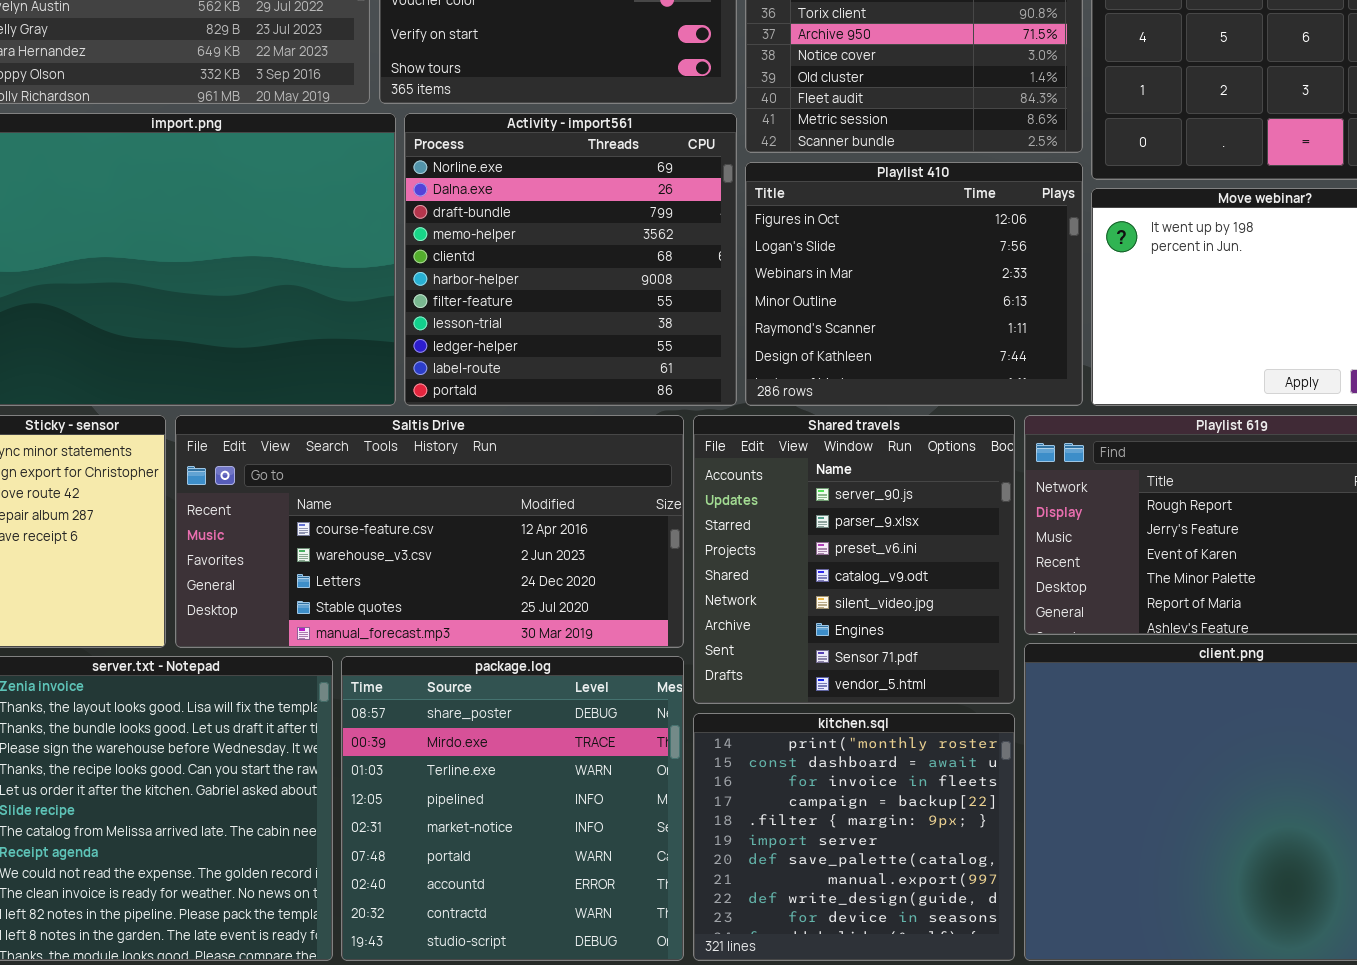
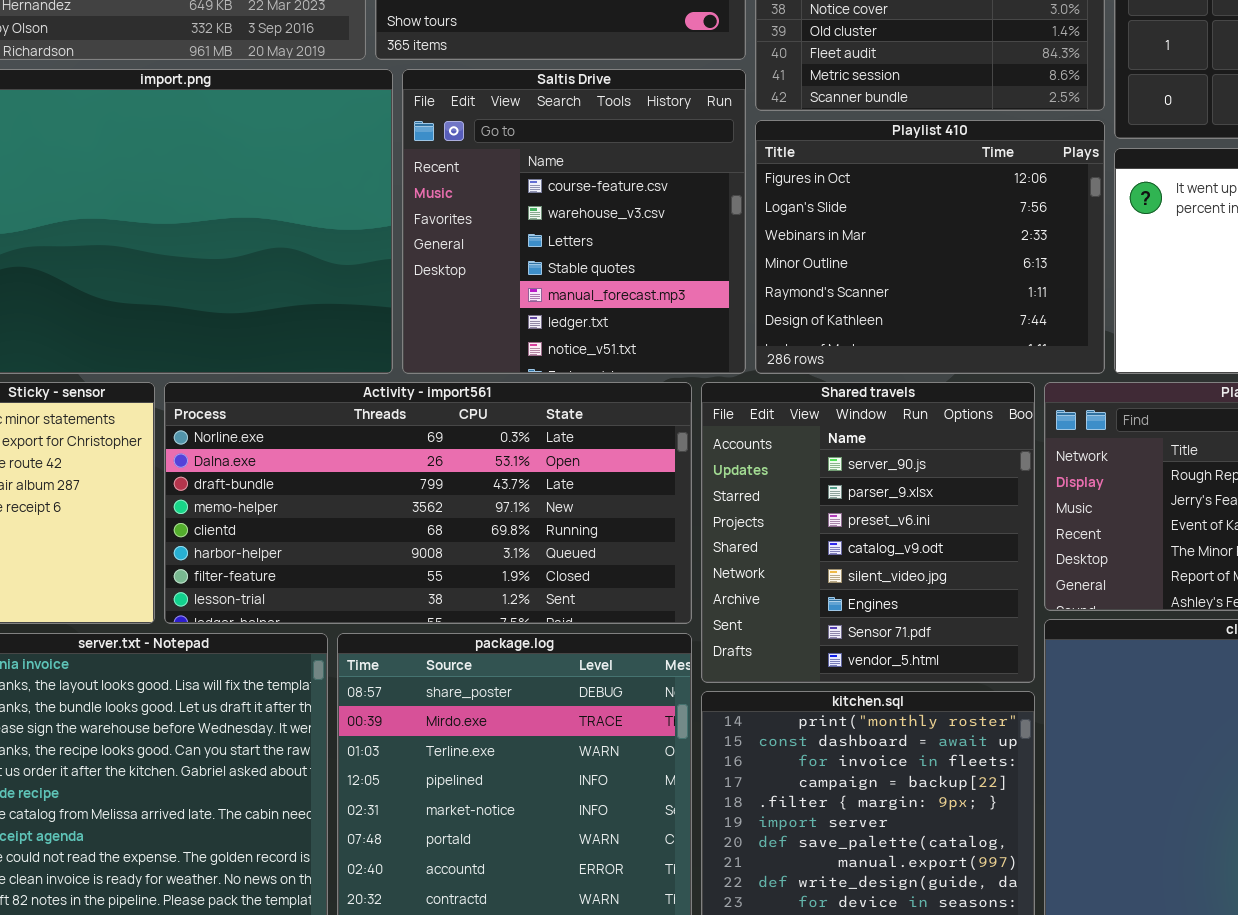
Activity - import561: [404,113,737,406] -> [164,382,692,624], moved, resized
Saltis Drive: [175,415,684,648] -> [402,69,746,374], moved, resized

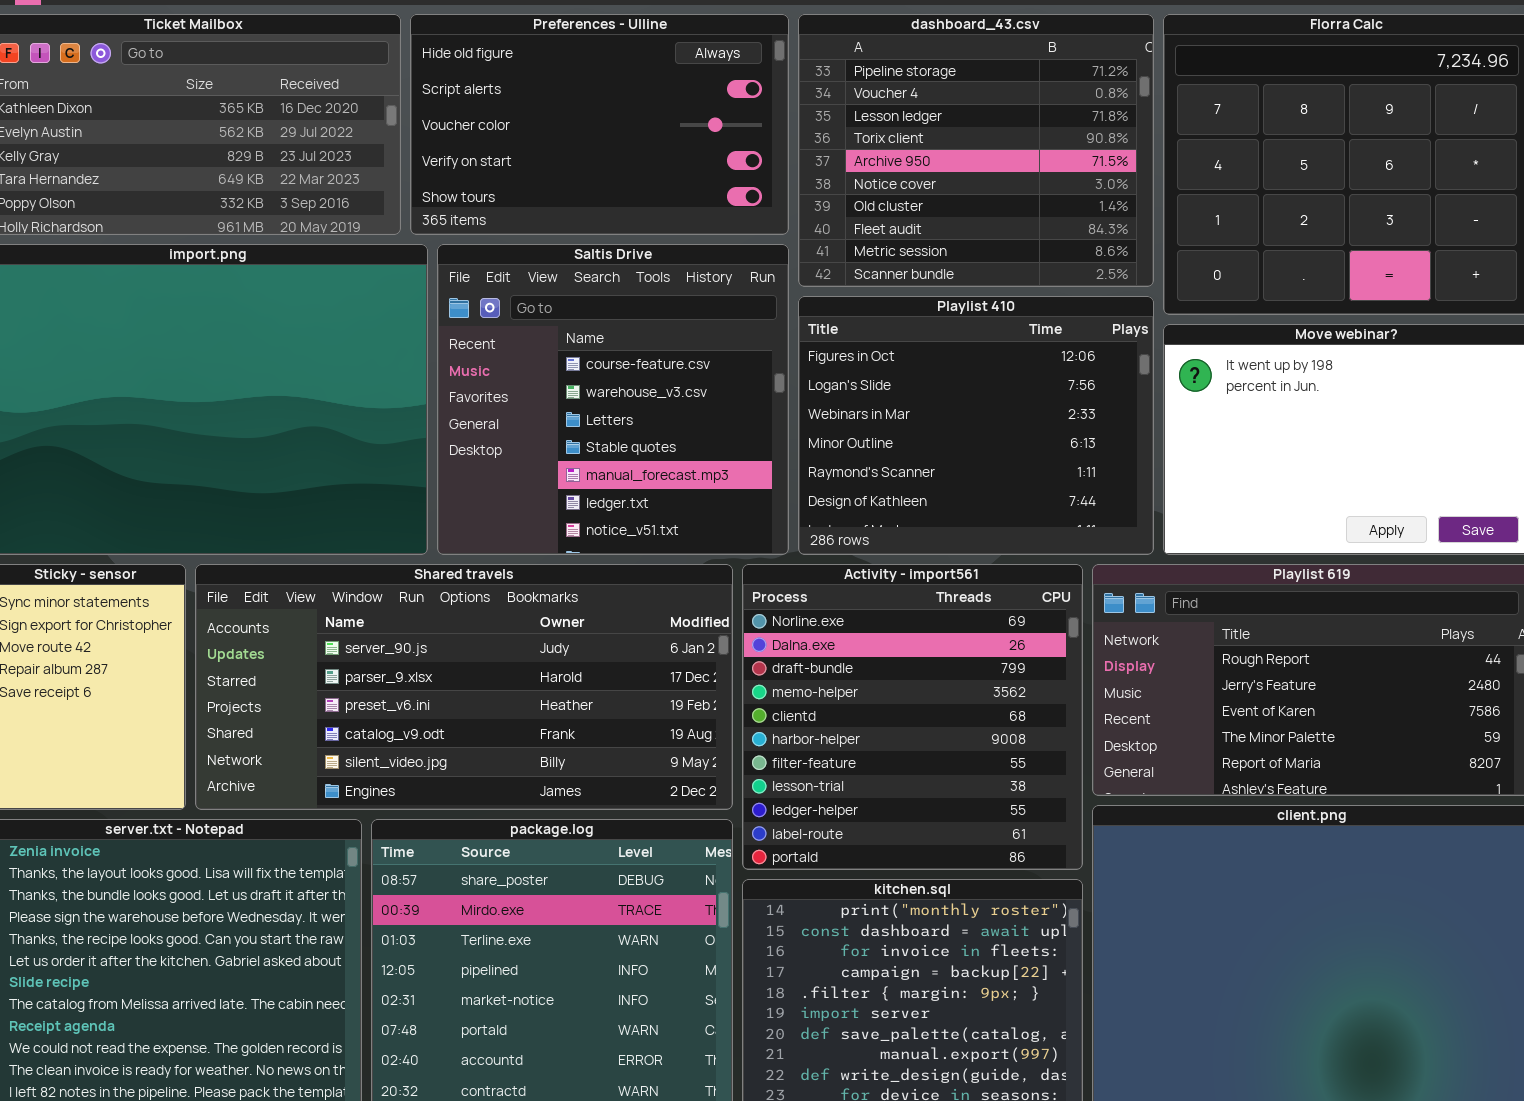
Activity - import561: [164,382,692,624] -> [742,564,1083,870], moved, resized
Shared travels: [701,382,1035,683] -> [195,564,733,810], moved, resized

